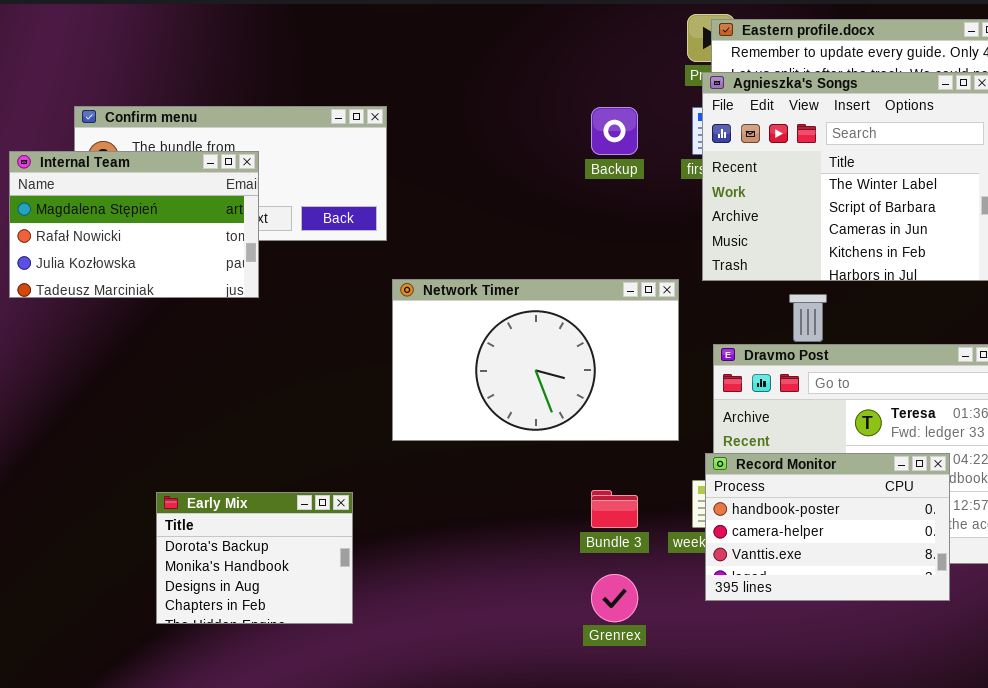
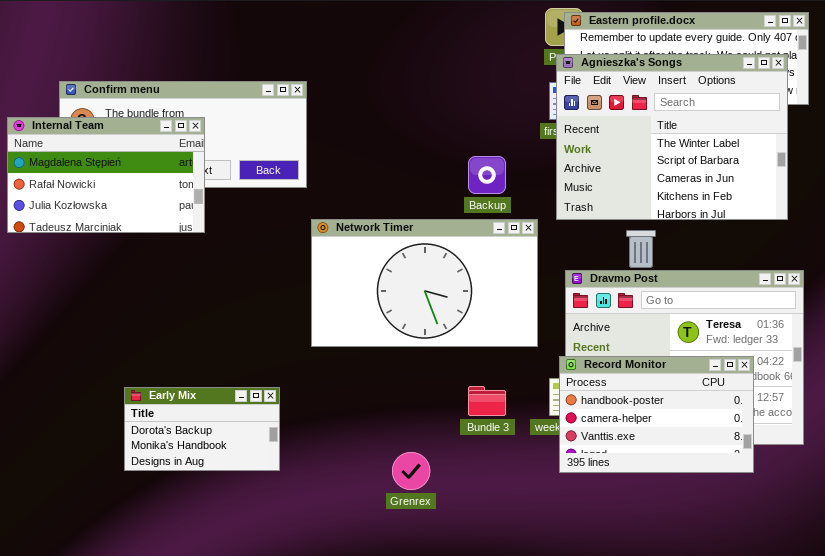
Backup: [591,107,638,155] -> [468,156,506,194], moved
Early Mix: [156,492,353,624] -> [124,387,280,471], resized
Grenrex: [591,574,638,622] -> [392,452,430,490], moved

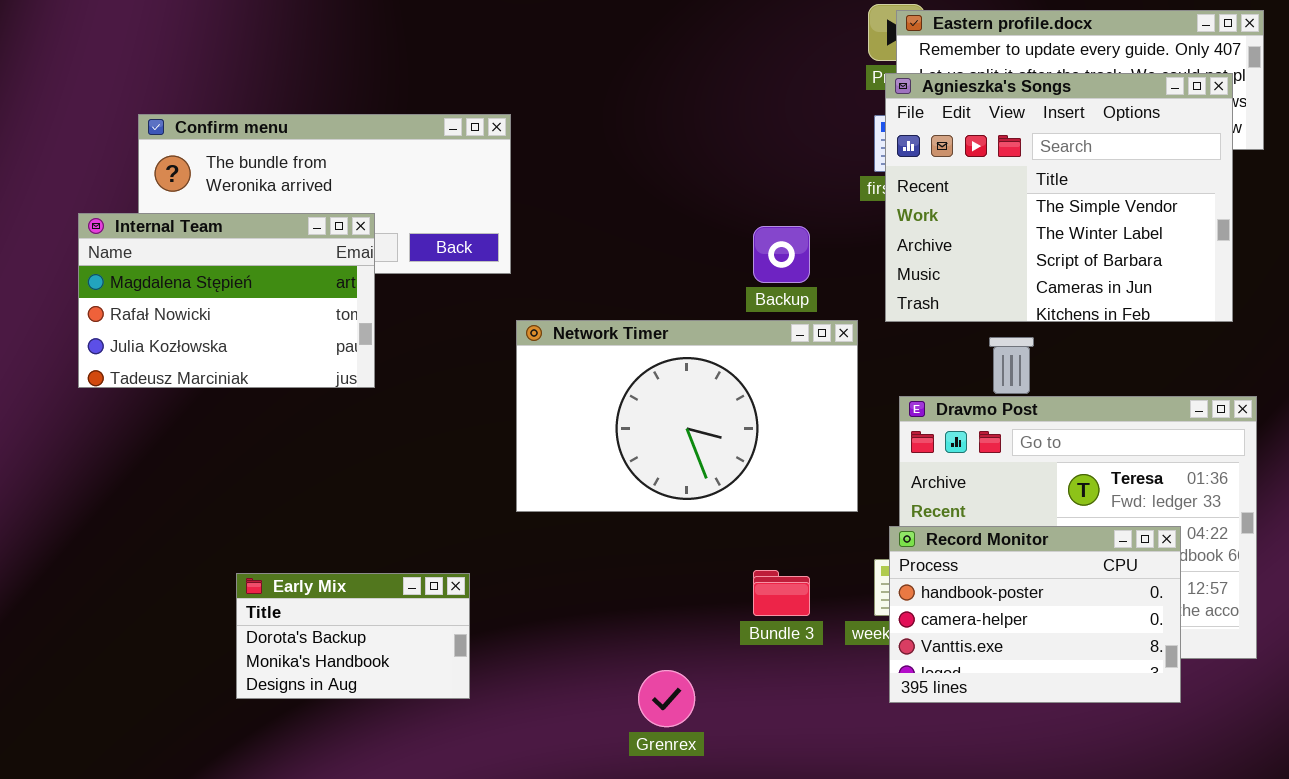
Agnieszka's Songs: [556,54,788,220] -> [885,73,1233,322], scrolled up 1 row
Internal Team: [7,117,205,233] -> [78,213,375,388], moved

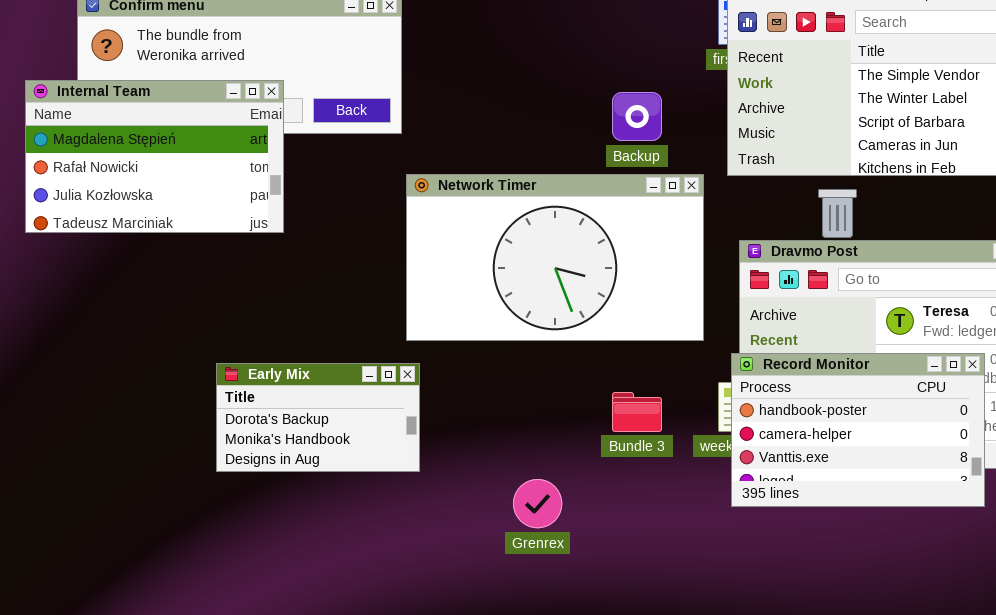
Early Mix: [236,573,470,699] -> [216,363,420,472], moved

